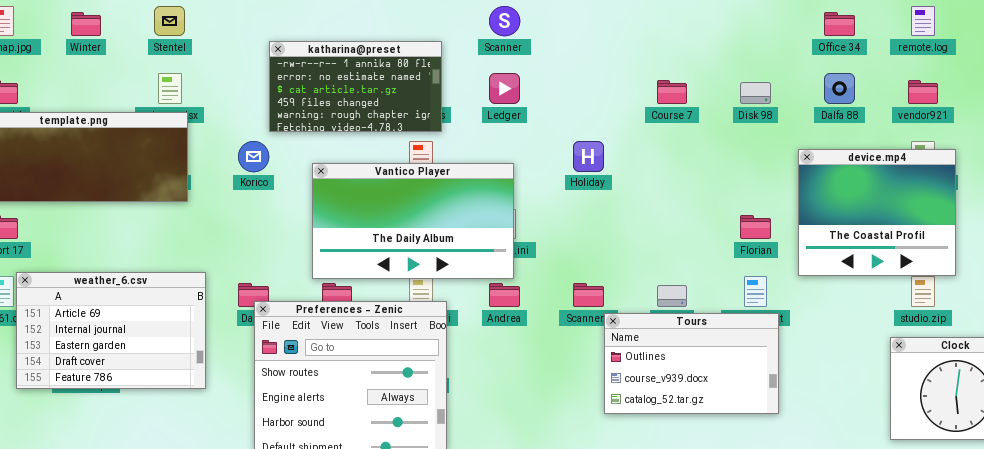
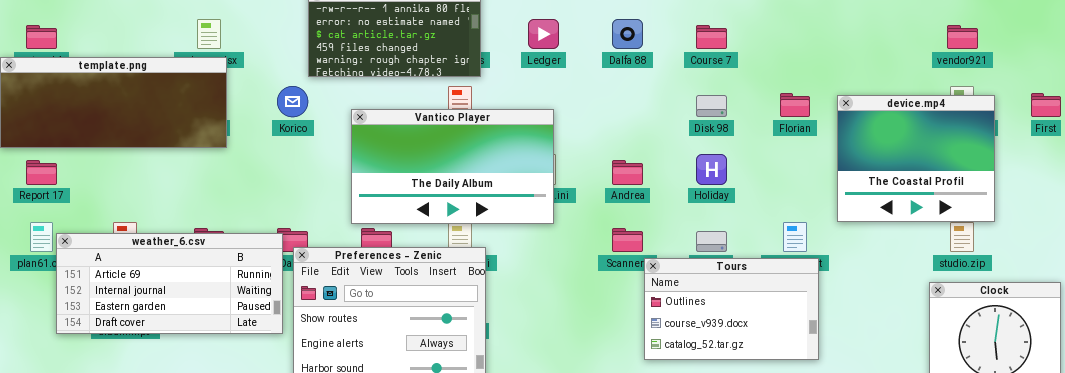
Dalfa 88: [824,73,855,104] -> [612,19,643,49], moved
Disk 98: [740,82,771,104] -> [696,95,727,117], moved
Holiday: [573,141,604,172] -> [696,154,727,185], moved
Florian: [740,215,771,239] -> [780,93,810,117], moved
weather_6.csv: [16,272,206,389] -> [56,233,283,334], resized
Andrea: [489,283,520,307] -> [612,160,643,185], moved

